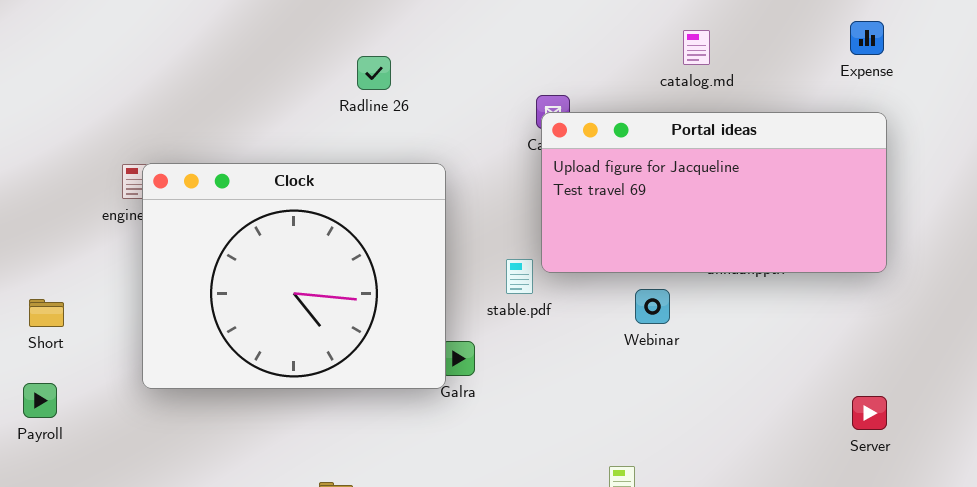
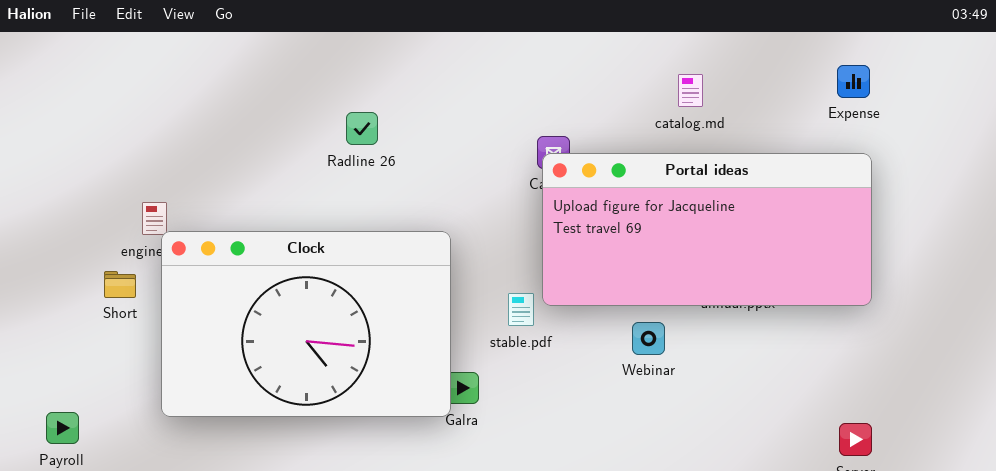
Radline 26: [357,56,391,90] -> [346,112,378,145], moved
Clock: [142,163,446,389] -> [161,231,451,417], resized
Short: [29,299,64,327] -> [104,271,136,298], moved

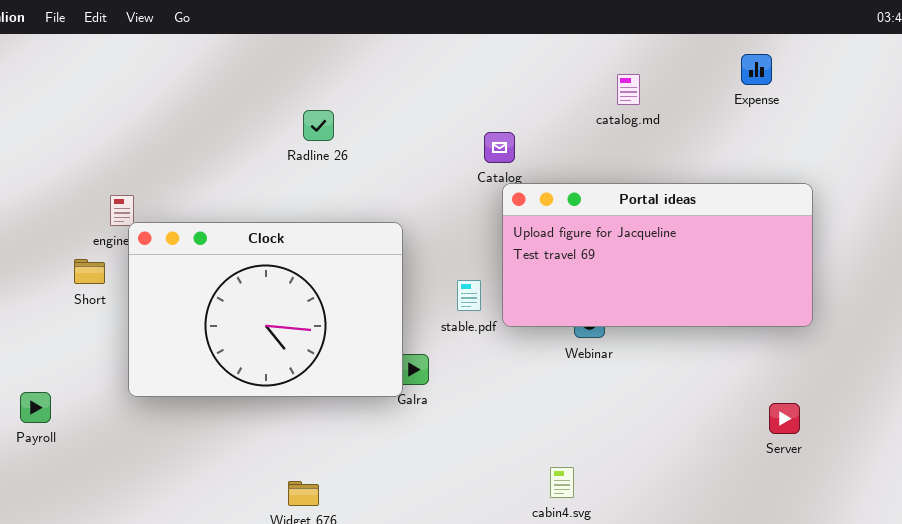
Expense: [837,65,870,98] -> [741,54,772,85], moved
Portal ideas: [542,153,872,306] -> [502,183,813,327], moved

